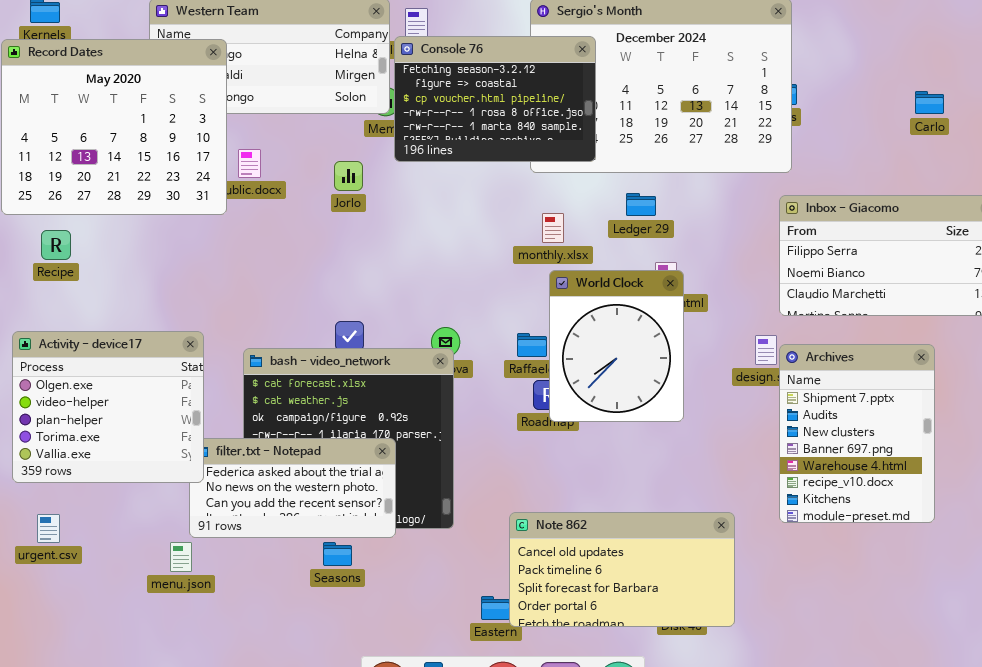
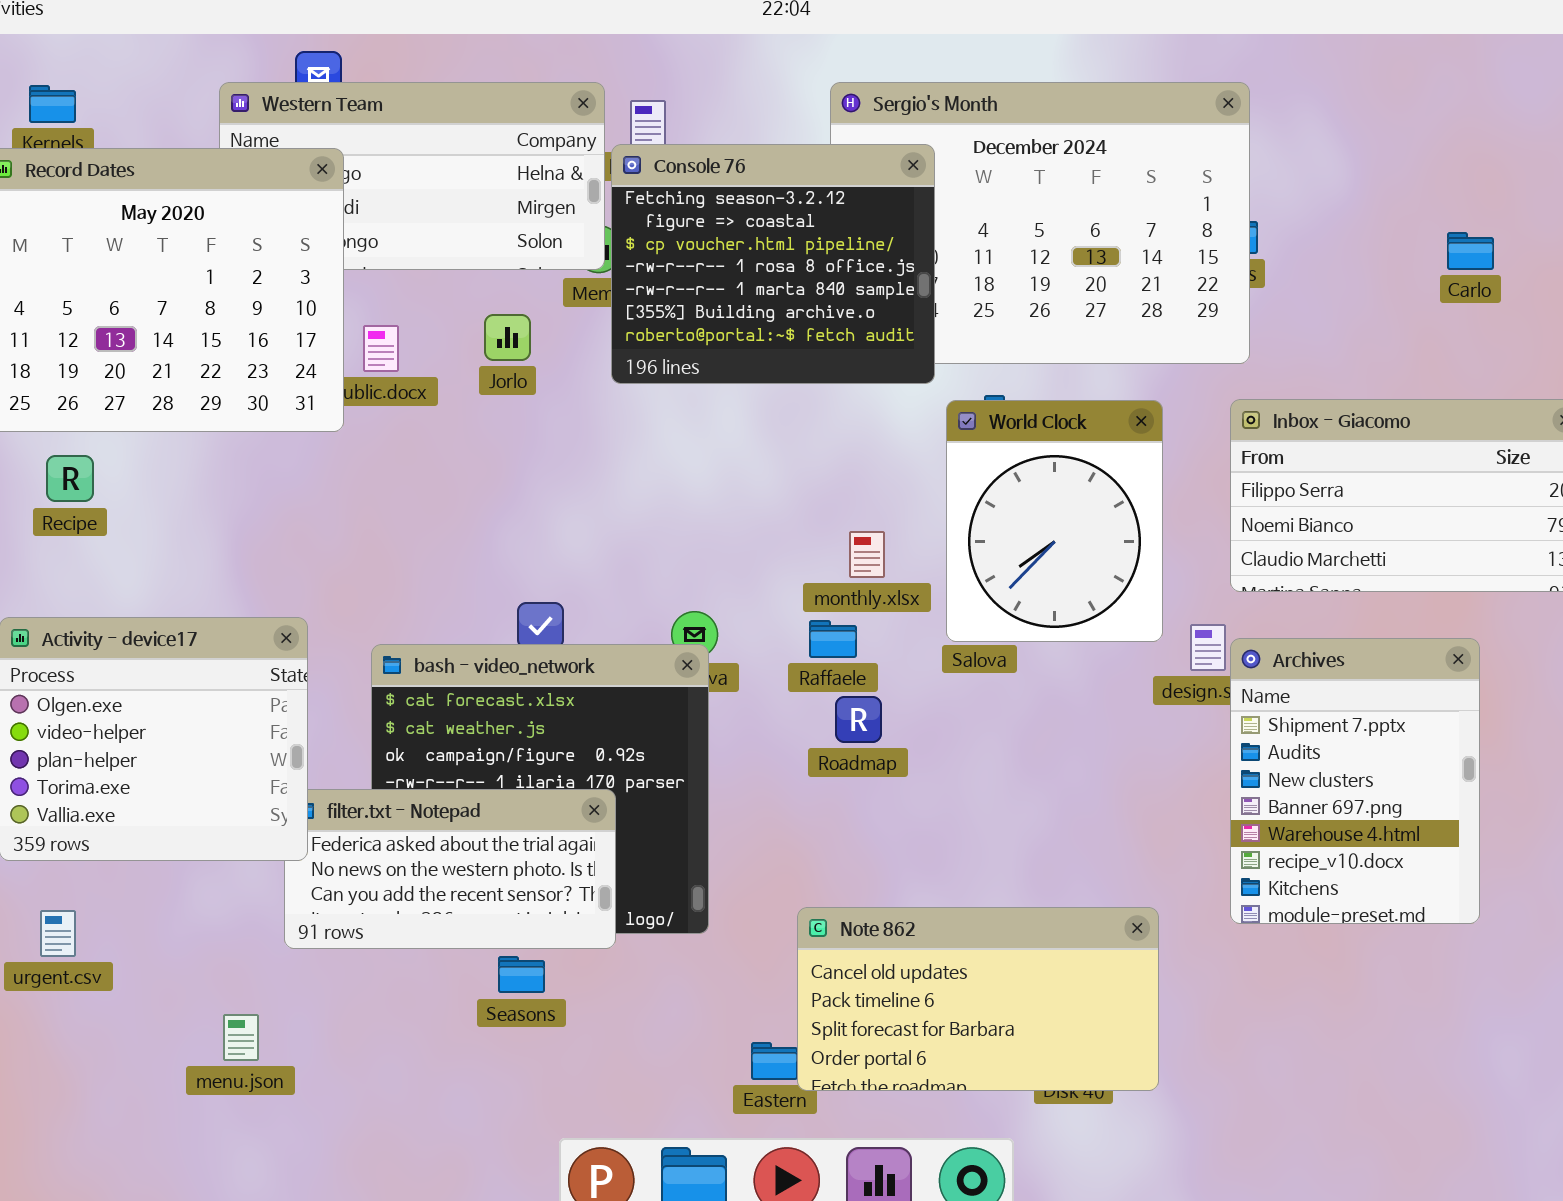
Console 76: [394,36,596,162] -> [611,144,935,384], resized
Jorlo: [334,161,363,191] -> [484,314,531,361], moved
monthly.xlsx: [542,213,564,243] -> [849,531,885,578], moved
World Clock: [549,270,684,422] -> [946,400,1163,642], moved
menu.json: [170,542,192,572] -> [223,1014,259,1061], moved

